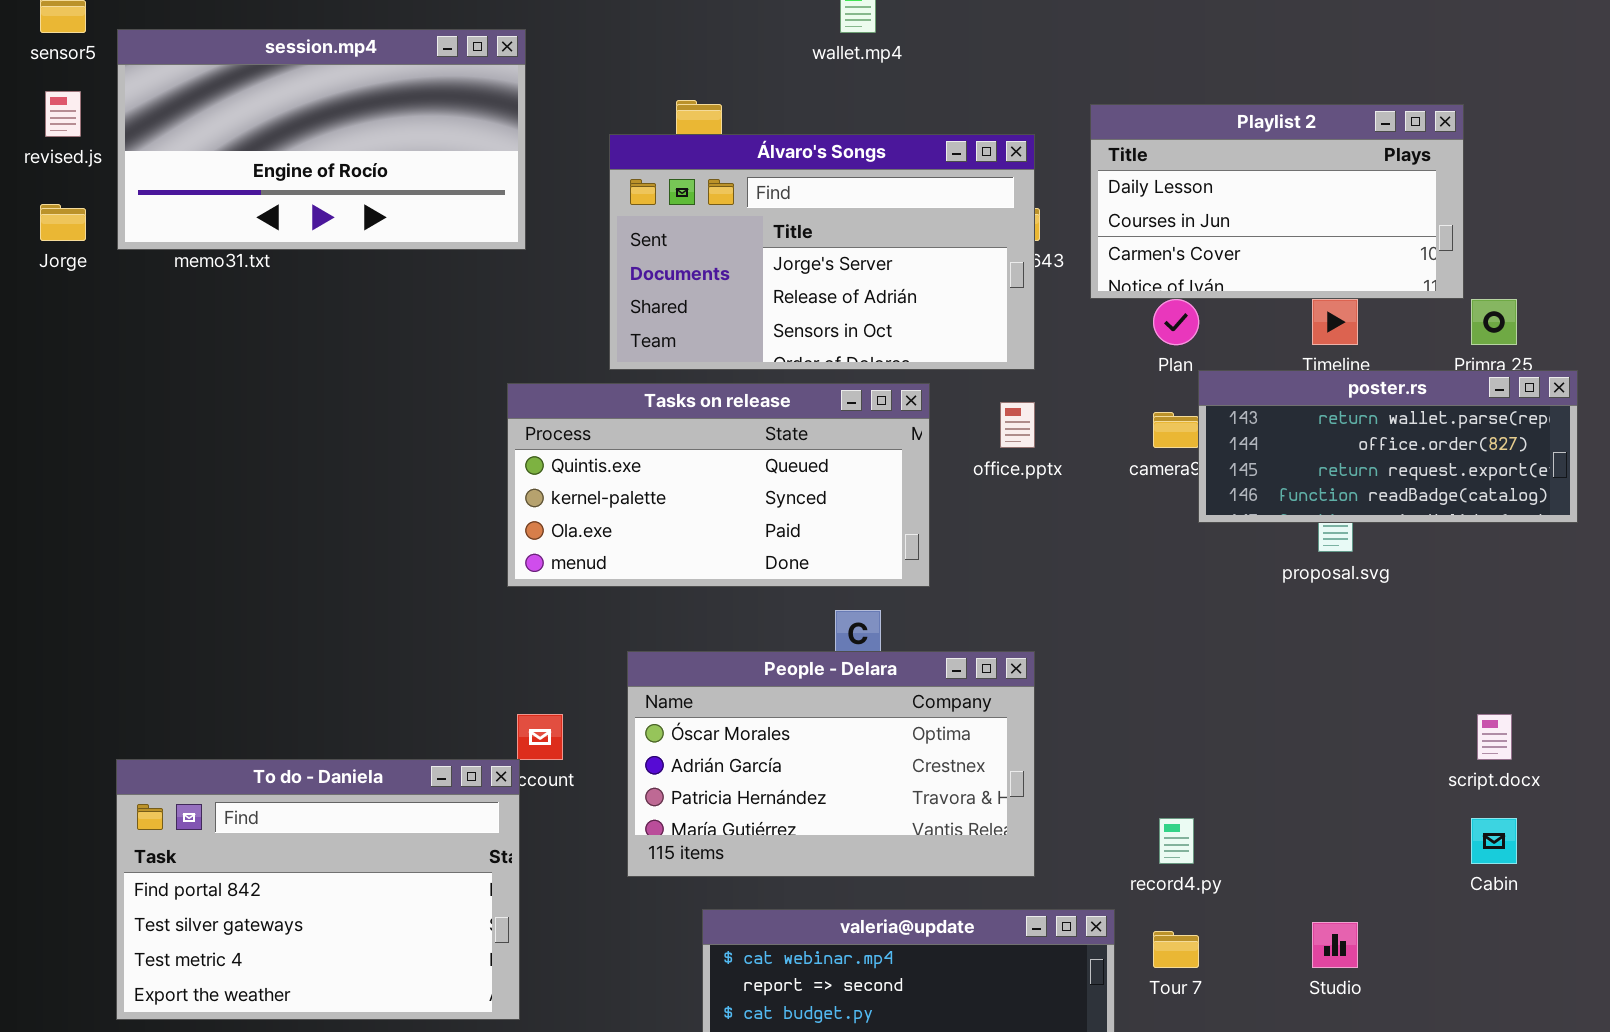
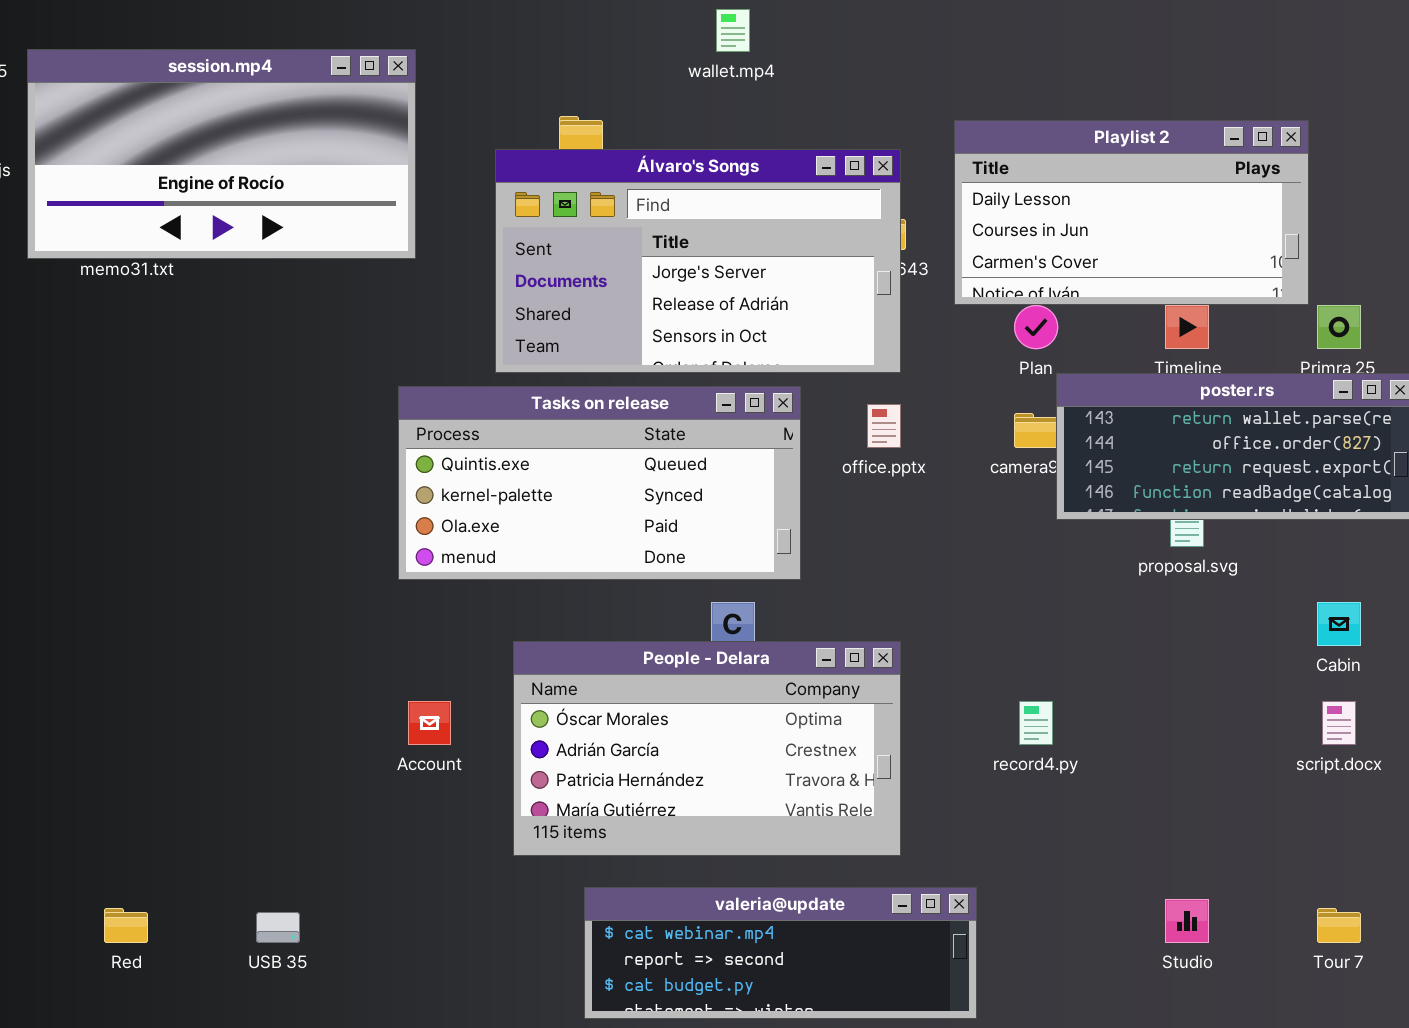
To do - Daniela: [116,759,520,1020] -> none, closed
record4.py: [1159,818,1194,864] -> [1019,701,1053,745], moved
Cabin: [1471,818,1517,864] -> [1317,602,1361,646], moved
Tour 7: [1153,931,1199,968] -> [1317,908,1361,943], moved

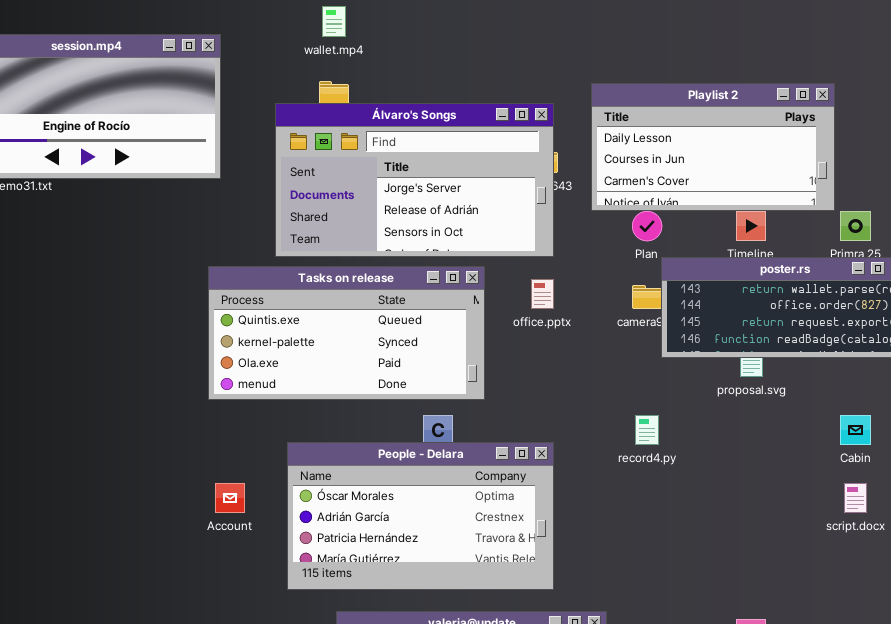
wallet.mp4: [716,9,750,52] -> [322,6,346,37], moved
record4.py: [1019,701,1053,745] -> [635,415,659,445], moved

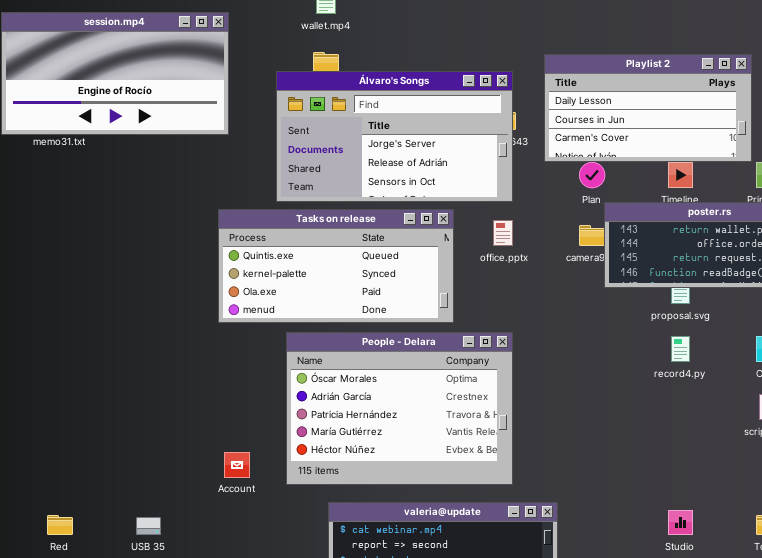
record4.py: [635,415,659,445] -> [671,336,690,362], moved
People - Delara: [287,442,554,590] -> [286,332,513,485], resized
Account: [215,483,245,513] -> [224,452,250,478], moved

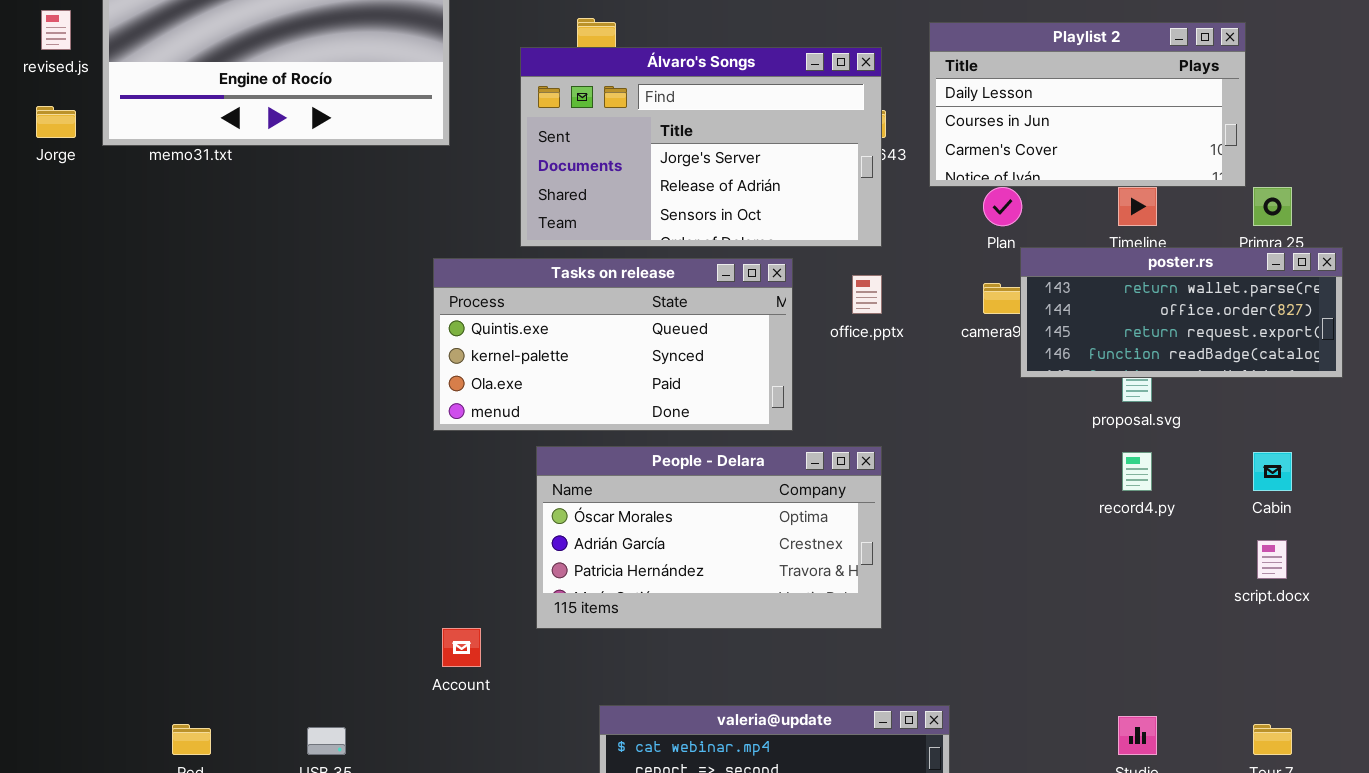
People - Delara: [286,332,513,485] -> [536,446,882,629], resized

